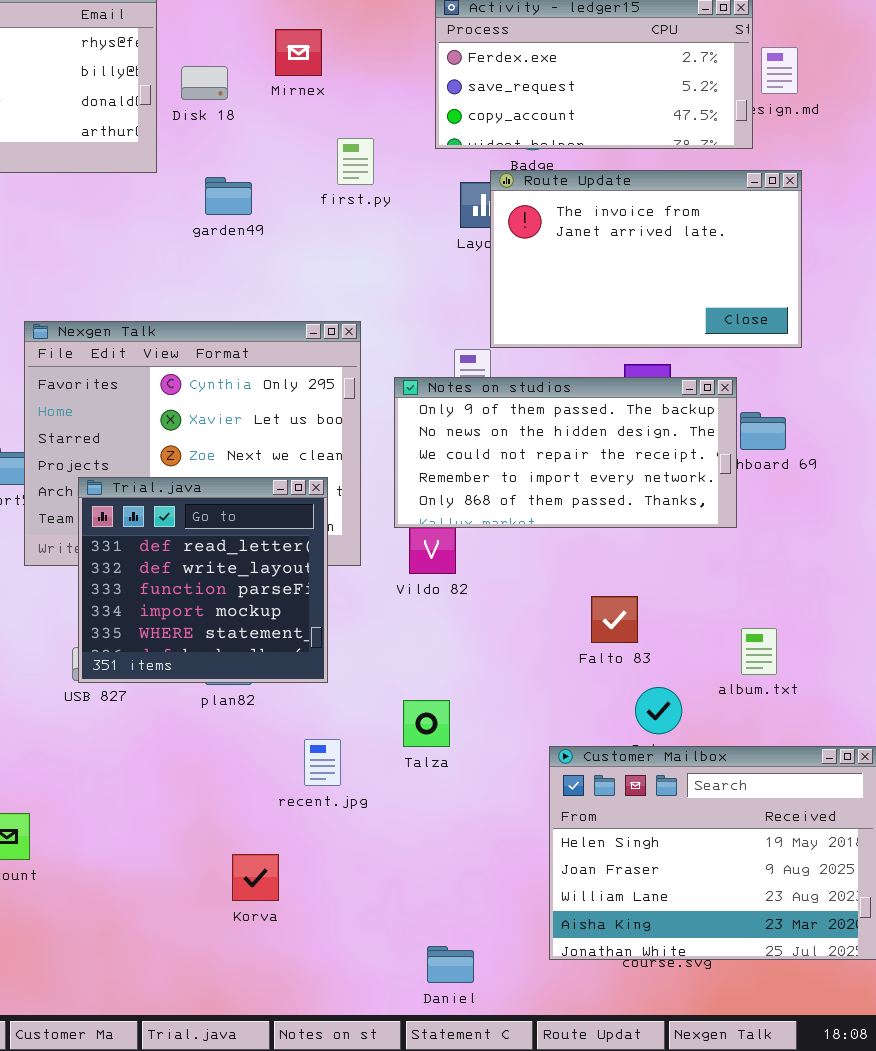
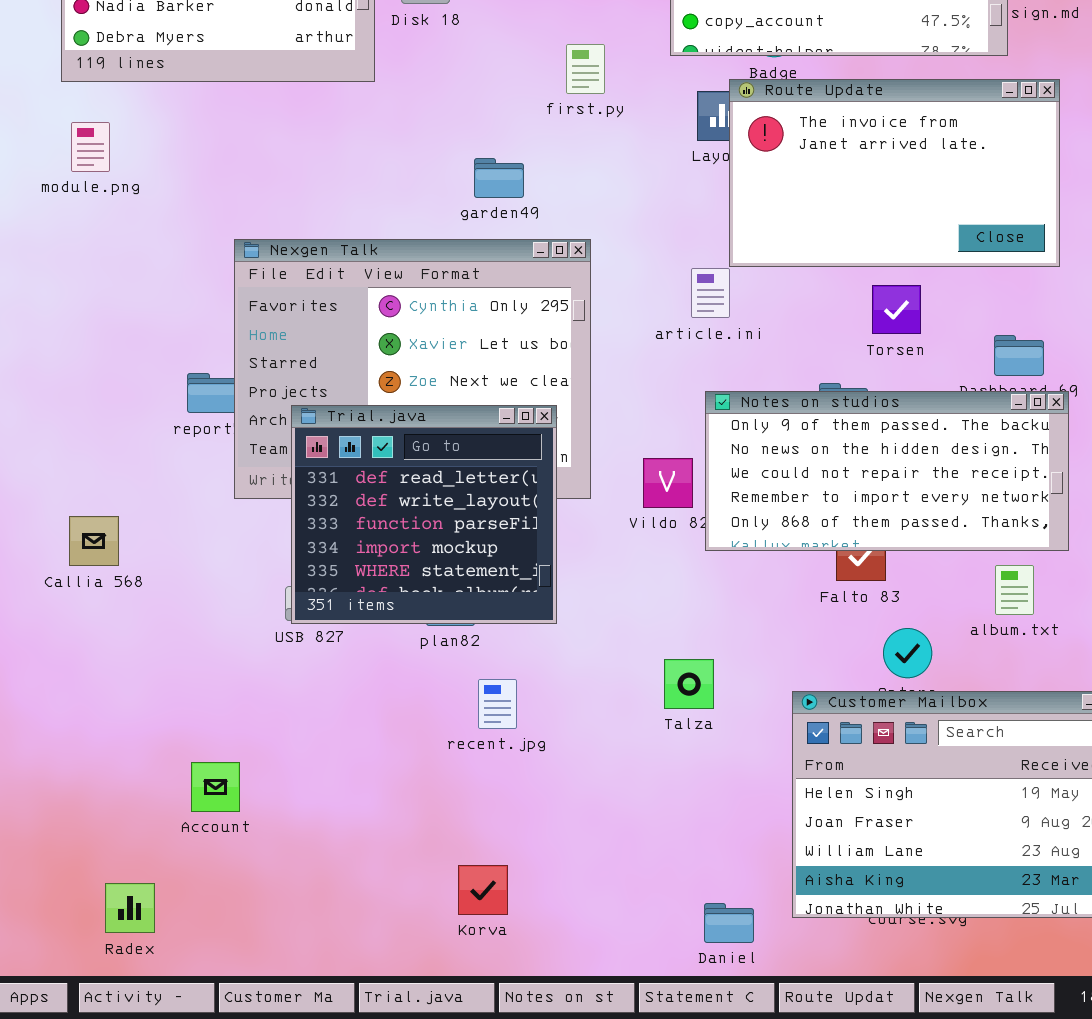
garden49: [205,177,252,215] -> [474,158,524,198], moved
Notes on studios: [394,377,737,528] -> [705,391,1069,551], moved
Talza: [403,700,450,747] -> [664,659,714,709], moved
recent.jpg: [304,739,341,786] -> [478,679,517,729], moved
Korva: [232,854,279,901] -> [458,865,508,915], moved
Daniel: [427,946,474,983] -> [704,903,754,943], moved

